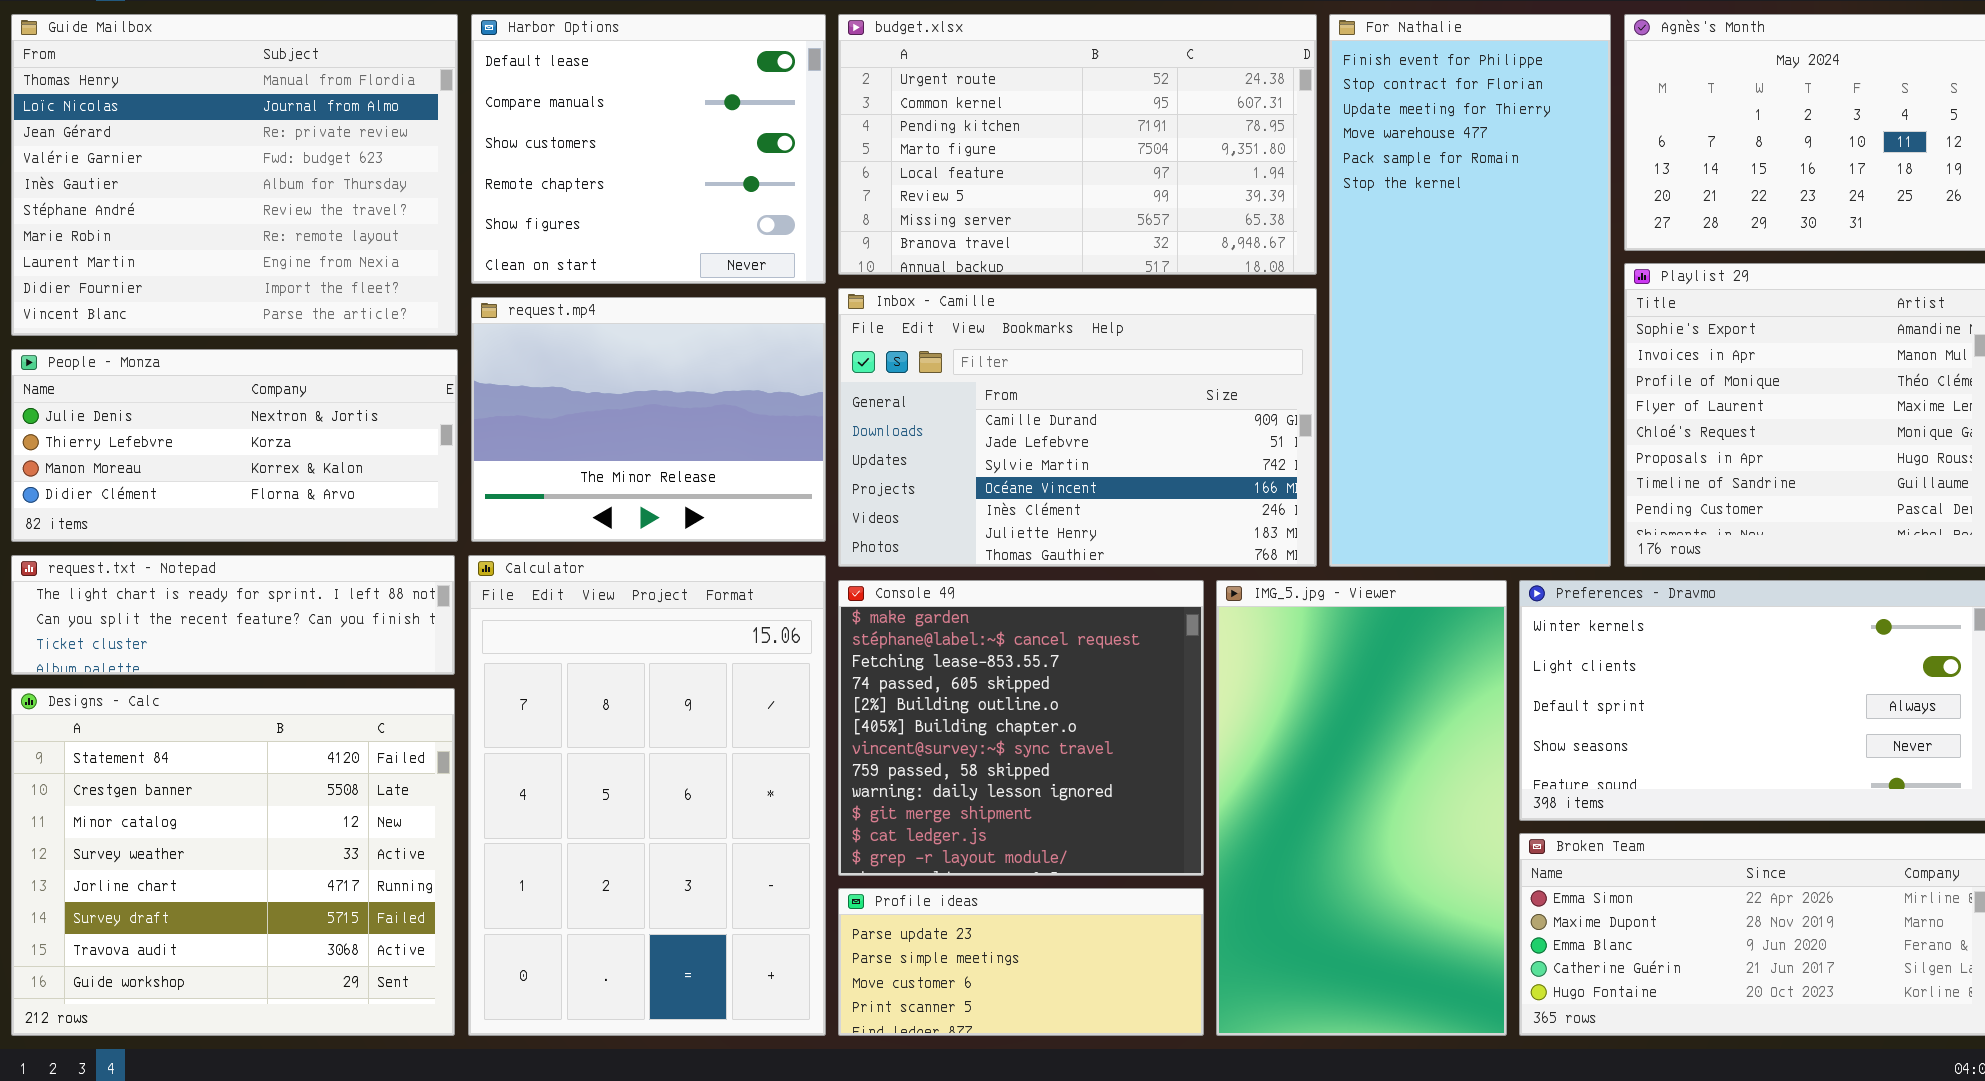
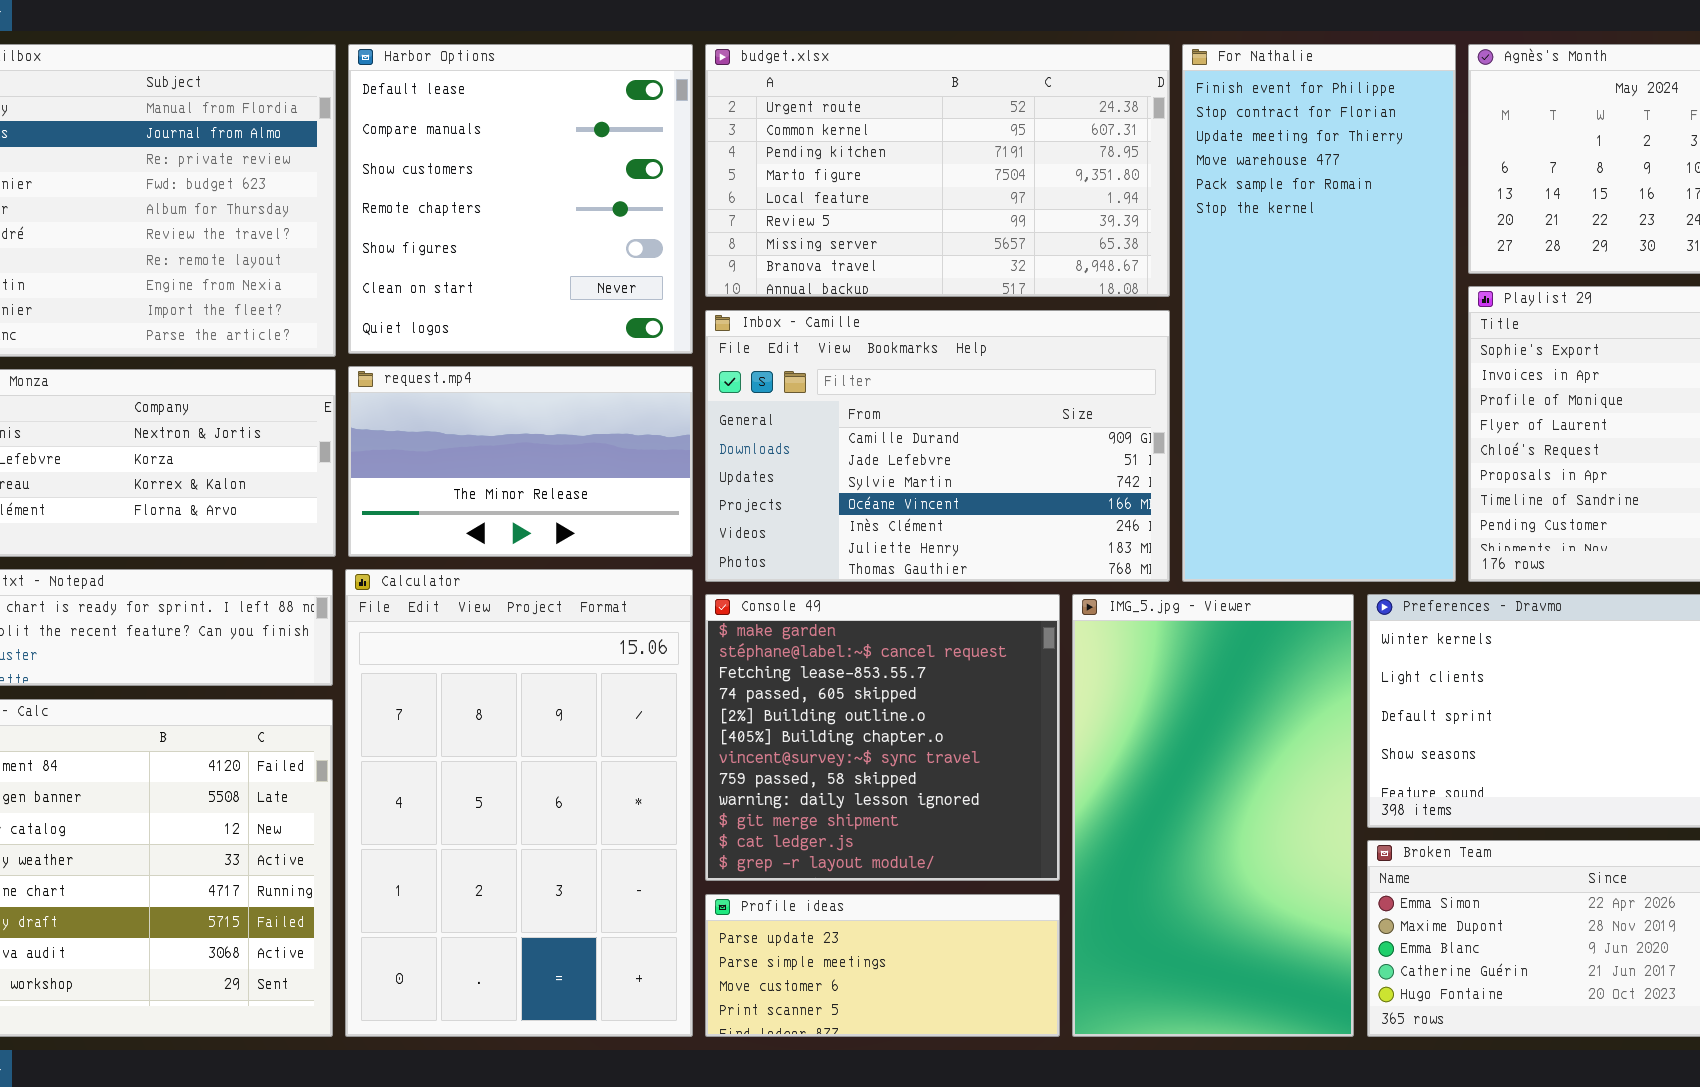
Harbor Options: [471,14,826,284] -> [348,44,693,354], resized
request.mp4: [471,297,826,542] -> [348,366,693,557], resized

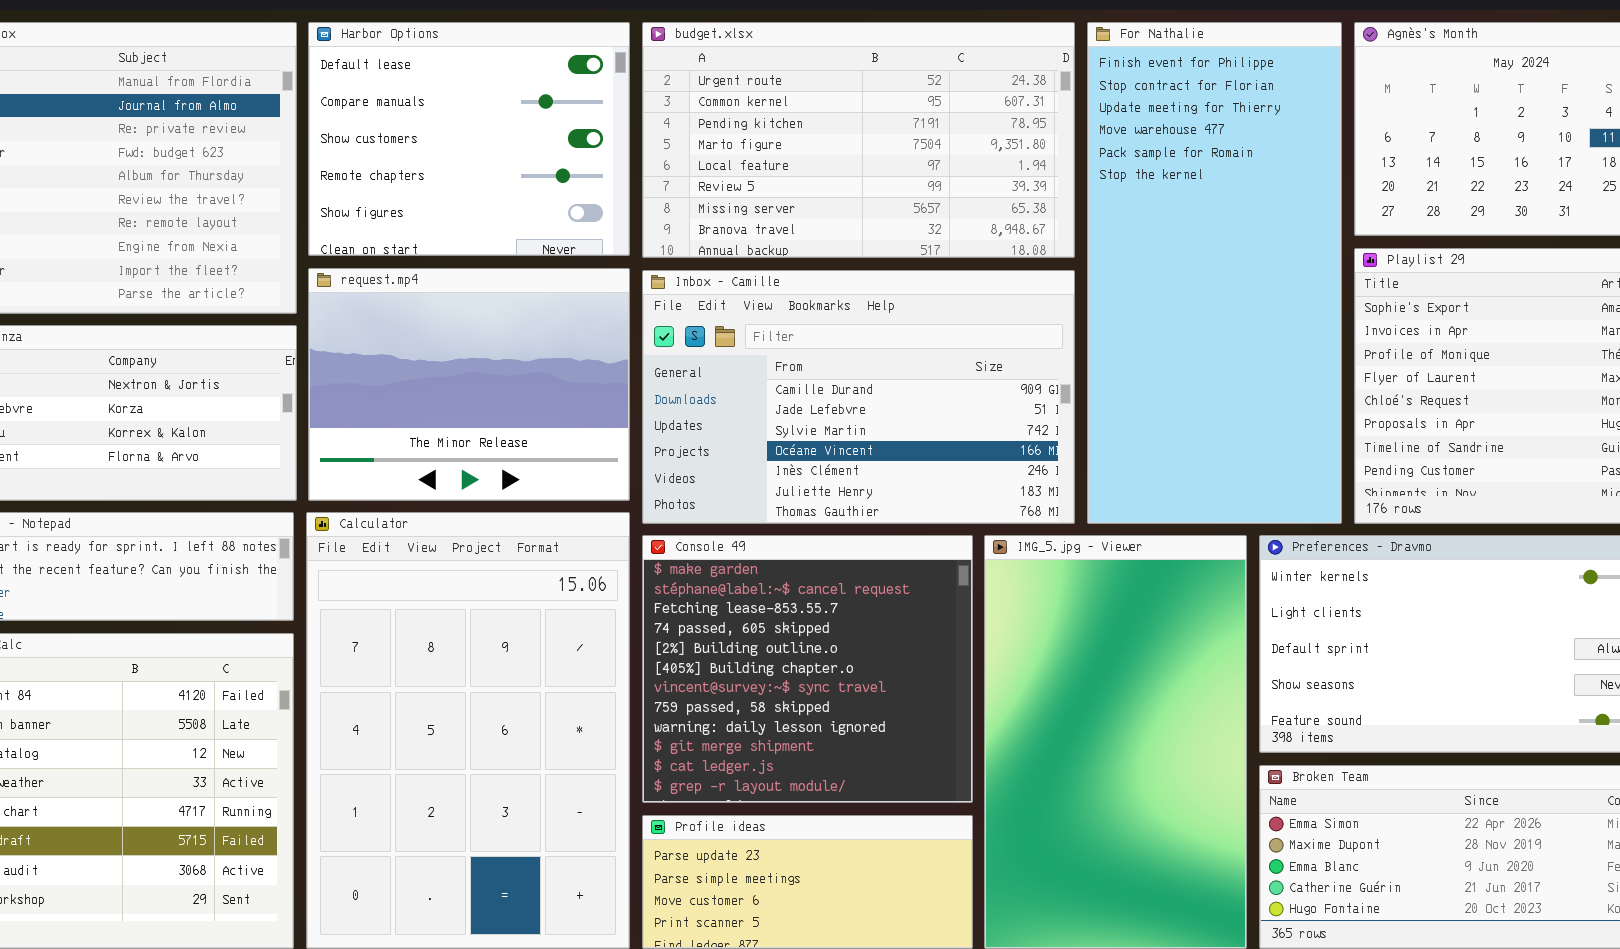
Harbor Options: [348,44,693,354] -> [308,22,630,256], resized
request.mp4: [348,366,693,557] -> [308,268,630,501], resized

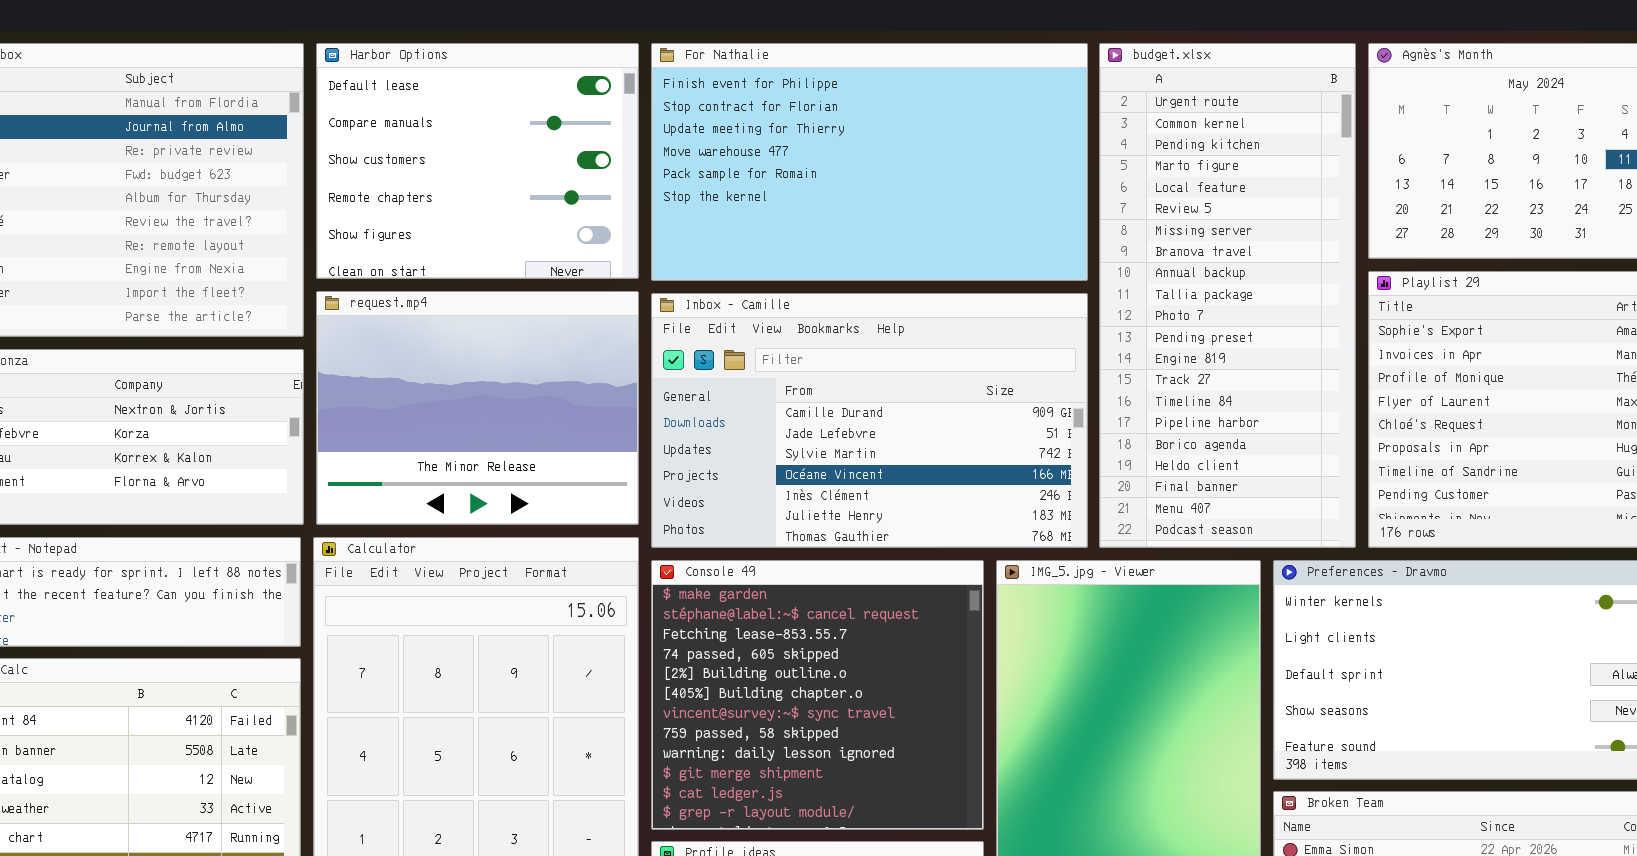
budget.xlsx: [642,22,1075,258] -> [1099,43,1356,548], moved, resized
For Nathalie: [1087,22,1342,524] -> [651,43,1088,281], moved, resized

